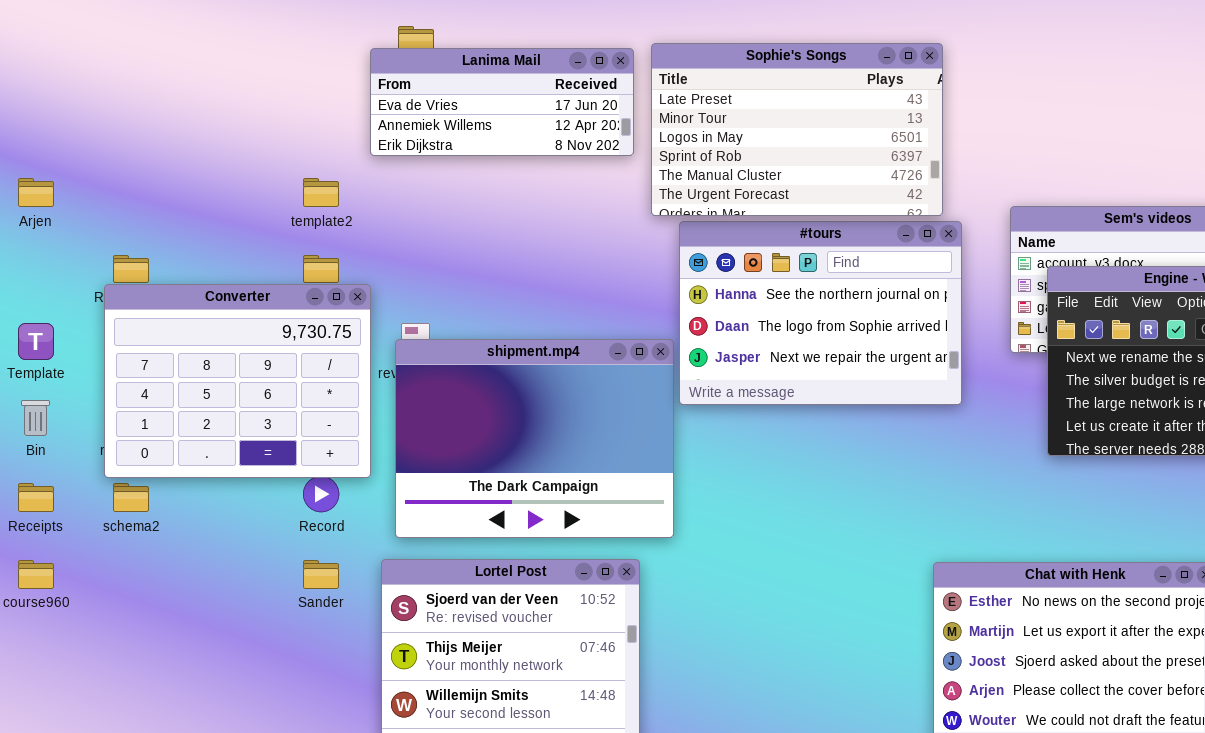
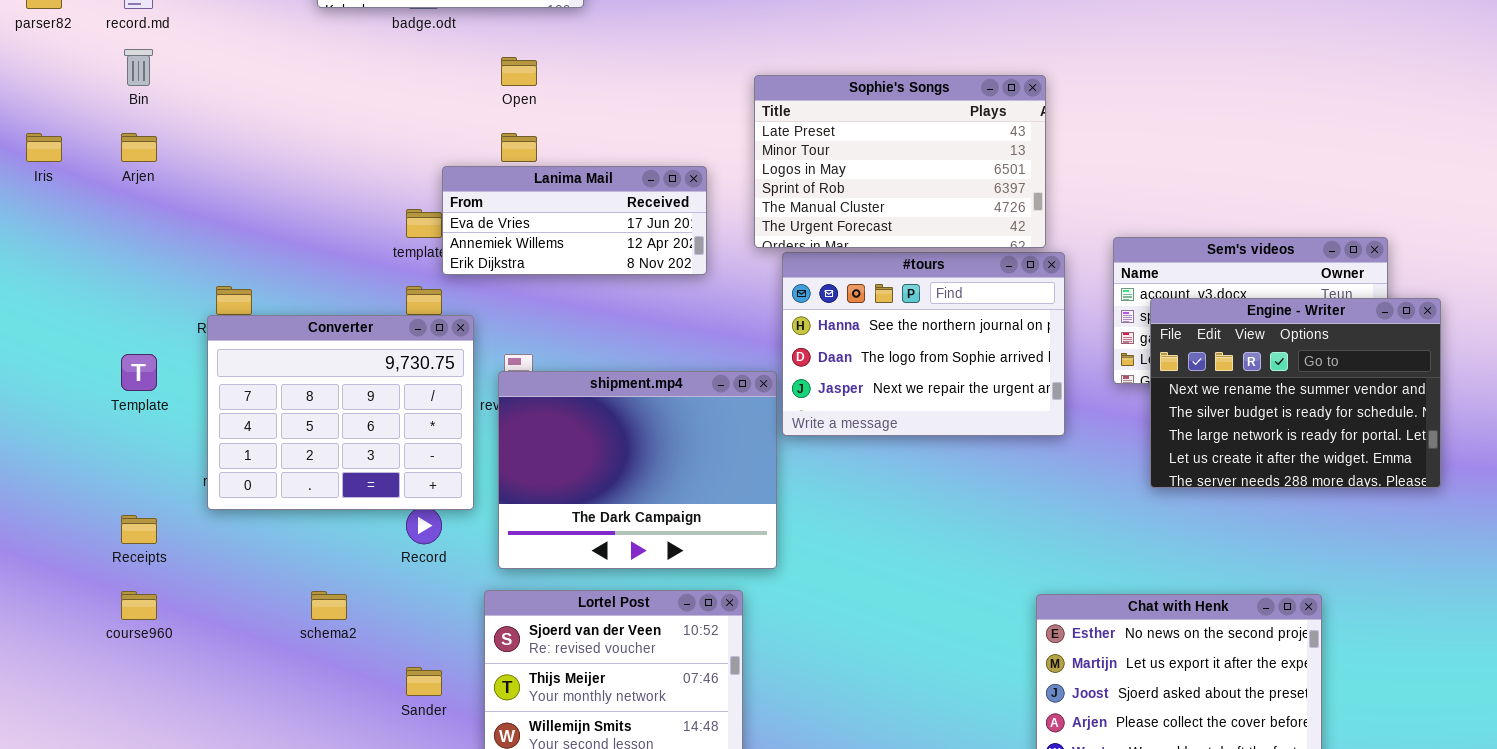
Lanima Mail: [370,48,634,156] -> [442,166,707,275], moved
Arjen: [18,178,54,207] -> [121,133,157,162], moved
Bin: [21,400,50,436] -> [124,49,153,86], moved
schema2: [113,483,149,512] -> [311,591,347,620], moved
Sander: [303,560,339,589] -> [406,667,442,696], moved

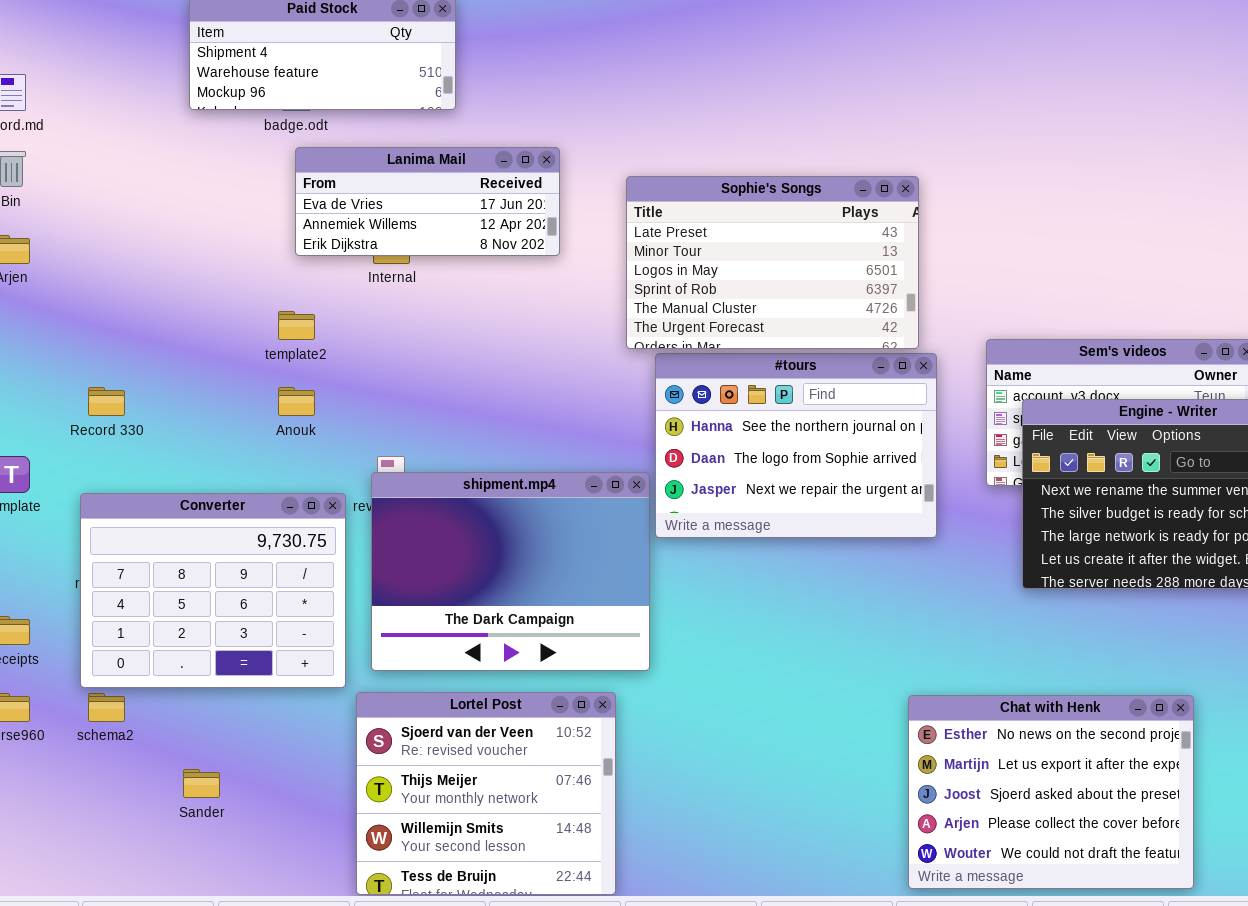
Lanima Mail: [442,166,707,275] -> [295,147,560,256], moved
Converter: [207,315,474,510] -> [80,493,346,688], moved
schema2: [311,591,347,620] -> [88,693,125,722], moved
Sander: [406,667,442,696] -> [183,769,220,798], moved

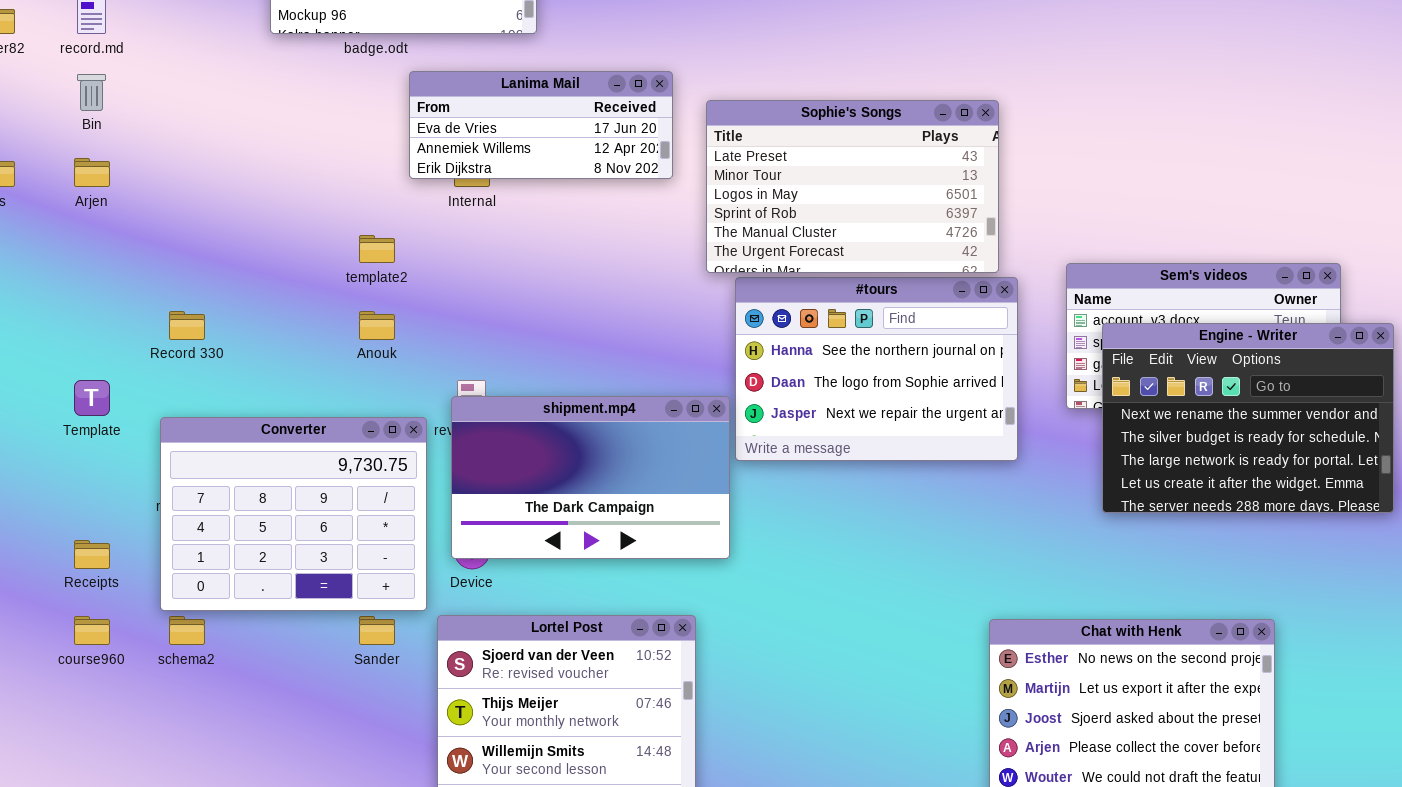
Lanima Mail: [295,147,560,256] -> [409,71,673,179], moved
shipment.mp4: [371,472,650,671] -> [451,396,730,559], resized
Sander: [183,769,220,798] -> [359,616,395,645], moved

